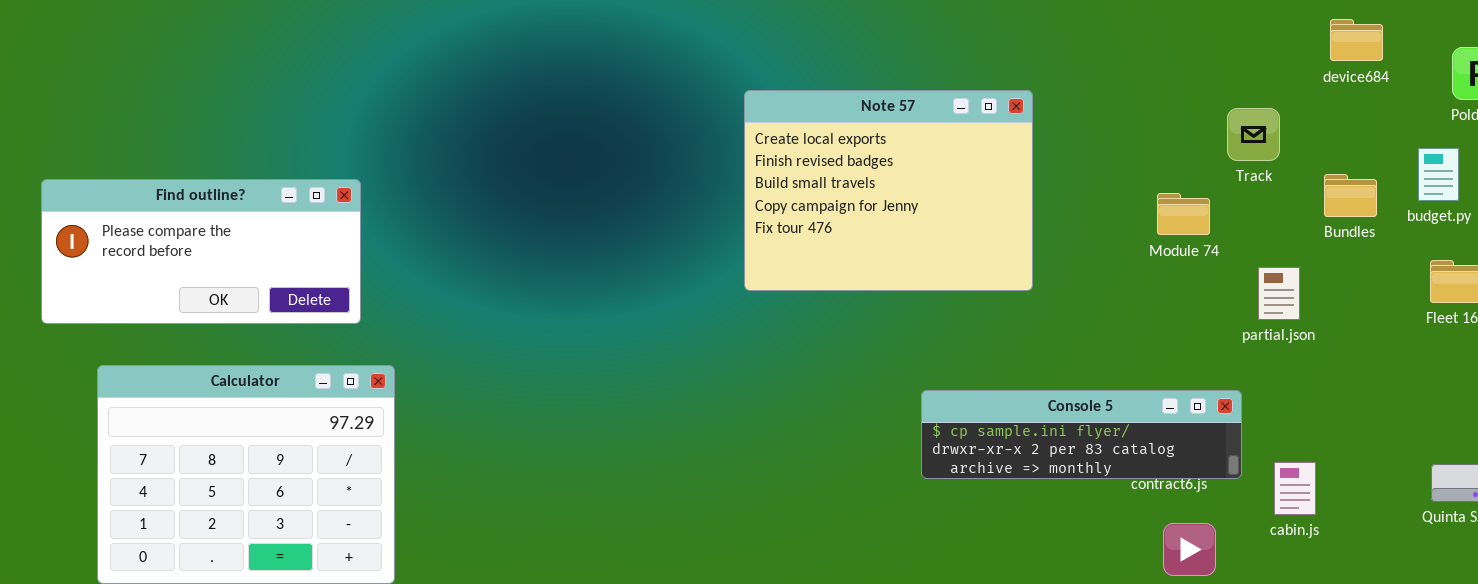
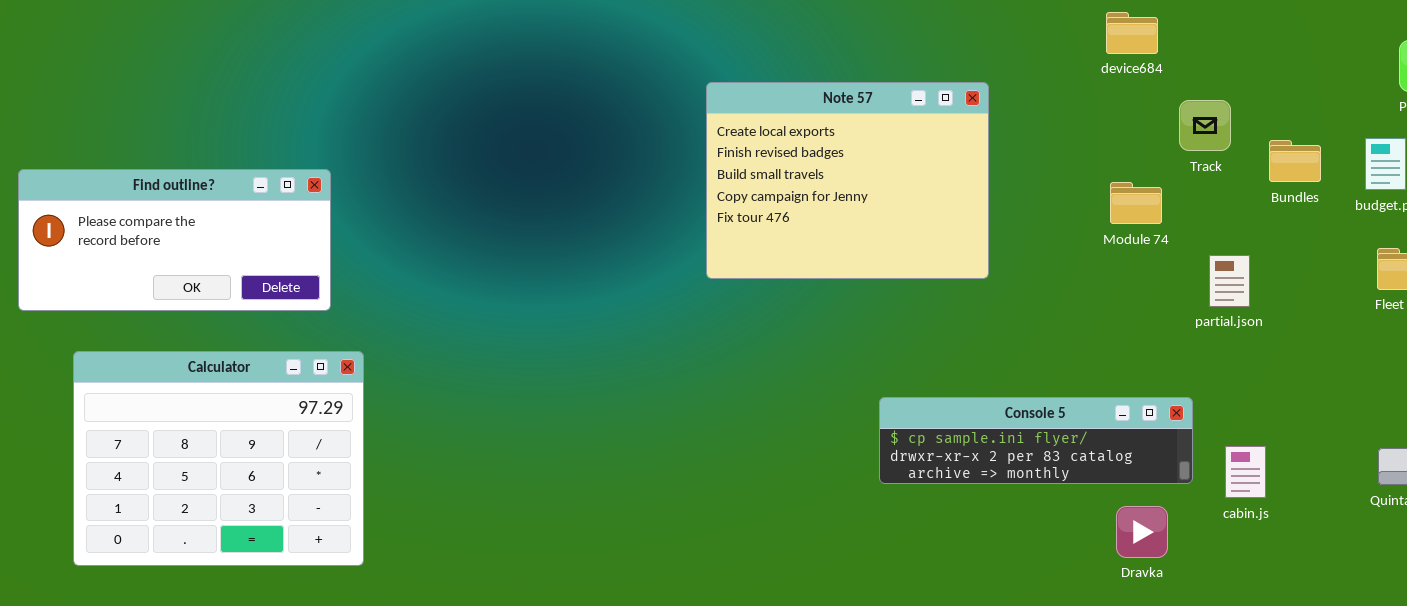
device684: [1330,19,1383,61] -> [1106,12,1158,54], moved
Bundles: [1324,174,1377,217] -> [1269,140,1321,182], moved
Console 5: [921,390,1242,479] -> [879,397,1193,484], moved

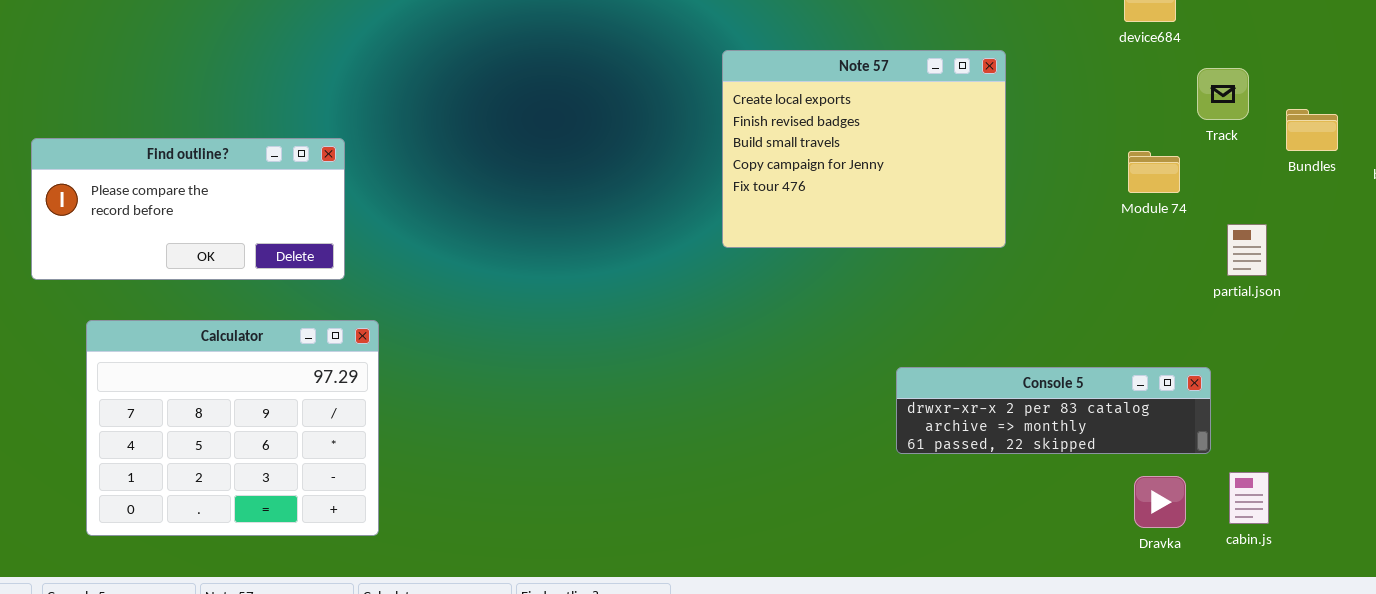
Console 5: [879,397,1193,484] -> [896,367,1211,454], scrolled down 1 row
cabin.js: [1225,446,1266,498] -> [1229,472,1269,524], moved

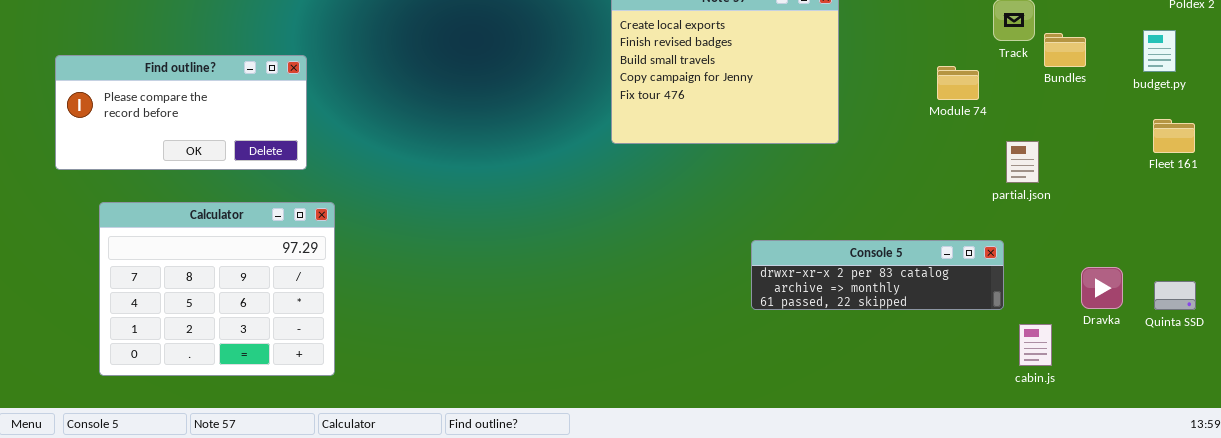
Bundles: [1286,109,1338,151] -> [1044,33,1086,67], moved
partial.json: [1227,224,1267,276] -> [1006,141,1039,183], moved
Dravka: [1134,476,1186,528] -> [1081,267,1123,309], moved

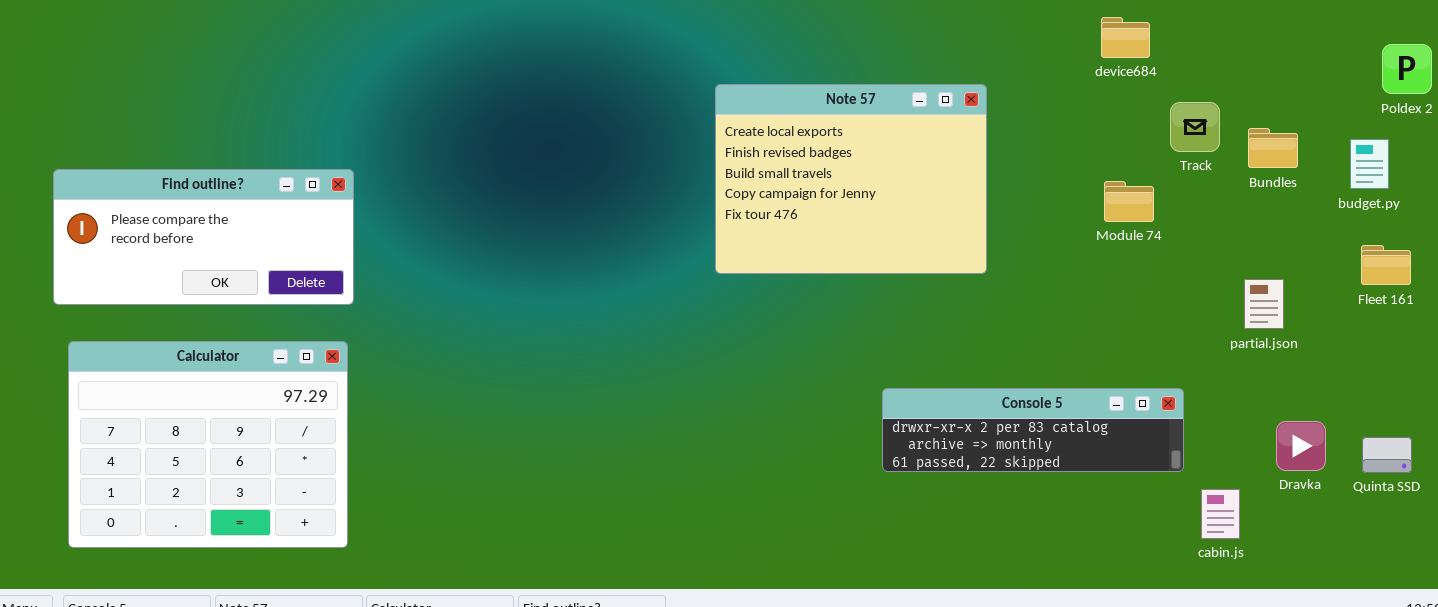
Bundles: [1044,33,1086,67] -> [1248,128,1298,168], moved
partial.json: [1006,141,1039,183] -> [1244,279,1284,329], moved
Calculator: [99,202,335,376] -> [68,341,348,548], moved

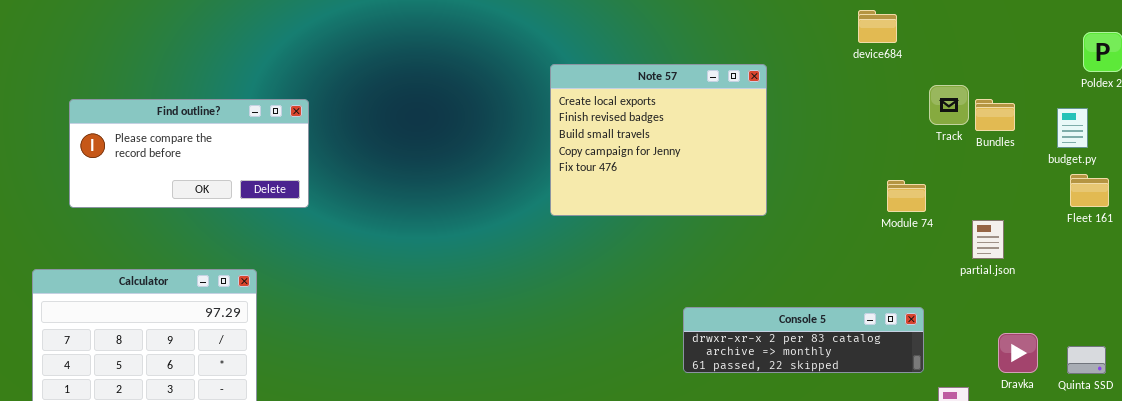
Track: [1170,102,1220,152] -> [929,85,969,125], moved
Find outline?: [53,169,354,305] -> [69,99,309,208], moved
Module 74: [1104,181,1154,222] -> [887,180,926,212], moved
Fleet 161: [1361,245,1411,285] -> [1070,174,1109,207], moved

